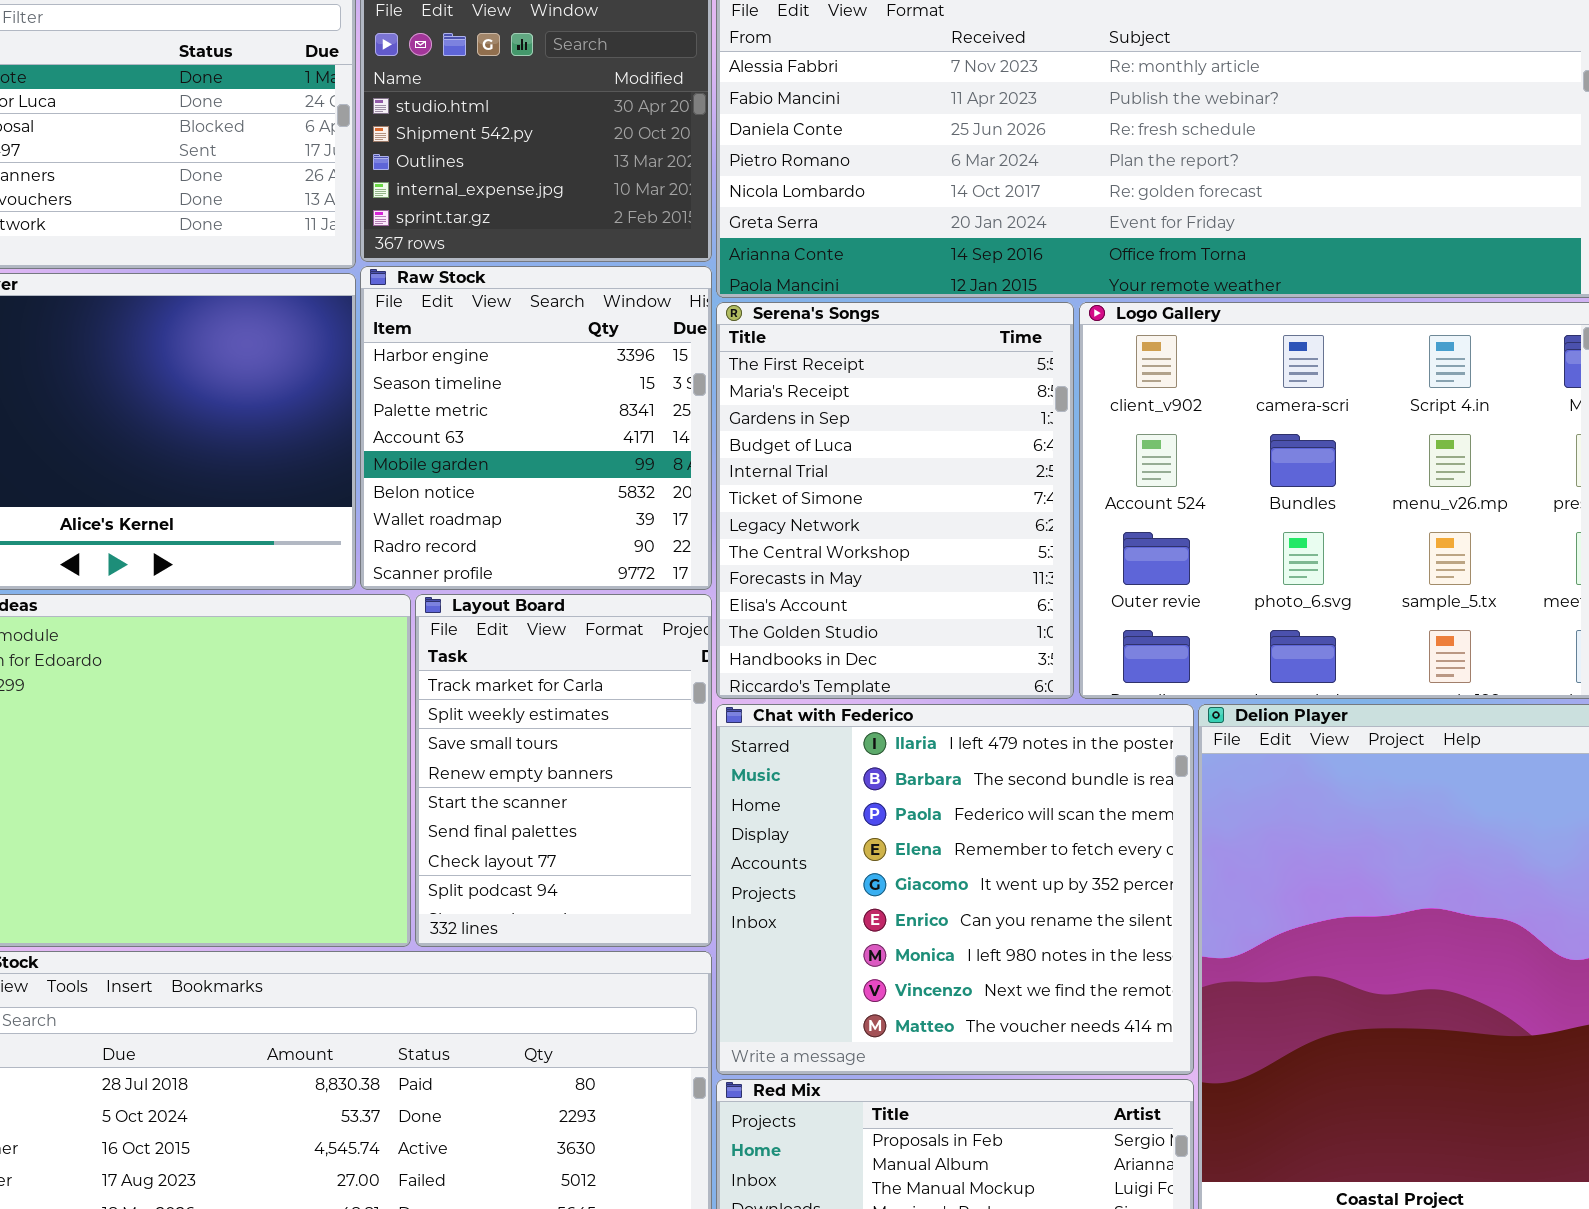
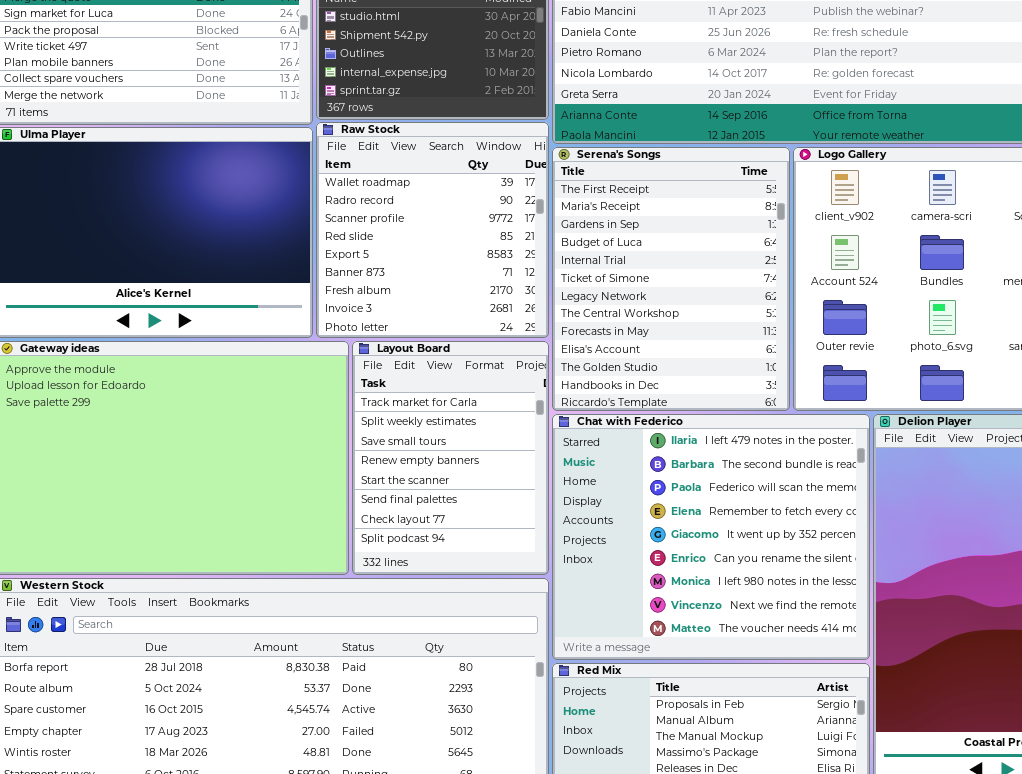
Raw Stock: [360,266,712,590] -> [316,122,549,338], scrolled down 6 rows

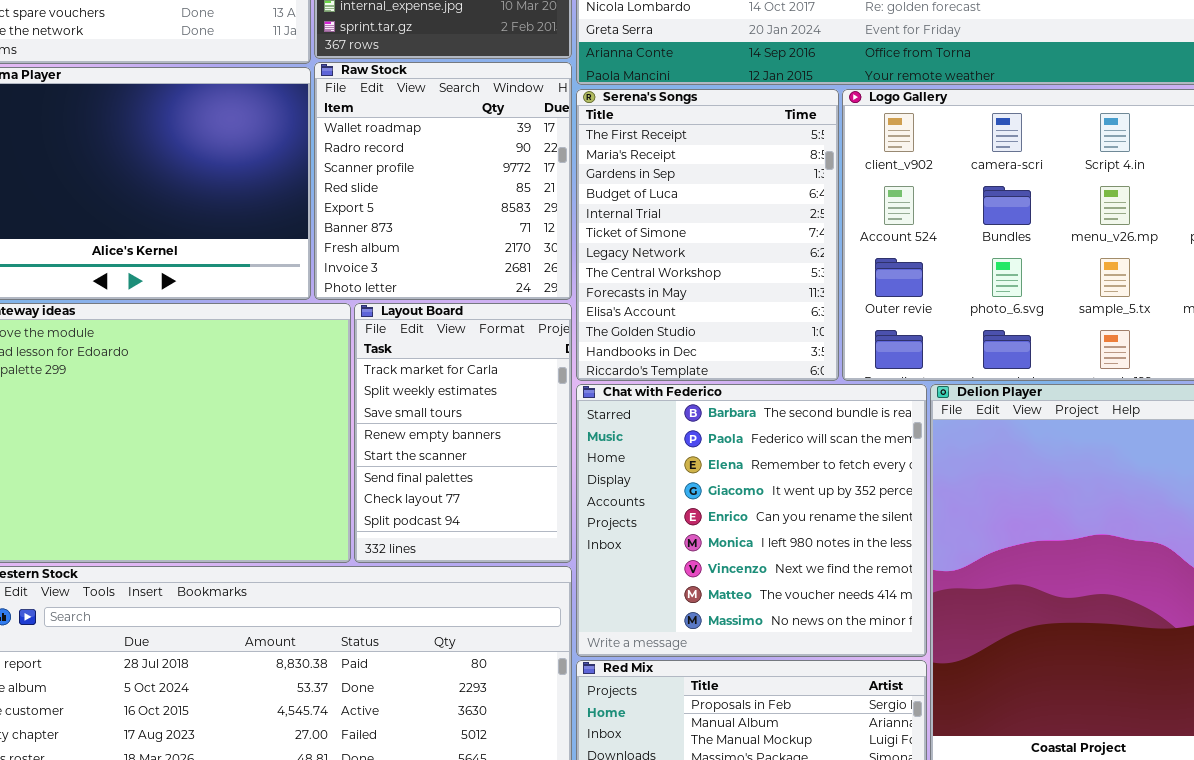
Chat with Federico: [552,414,870,660] -> [576,384,927,657], scrolled down 1 row

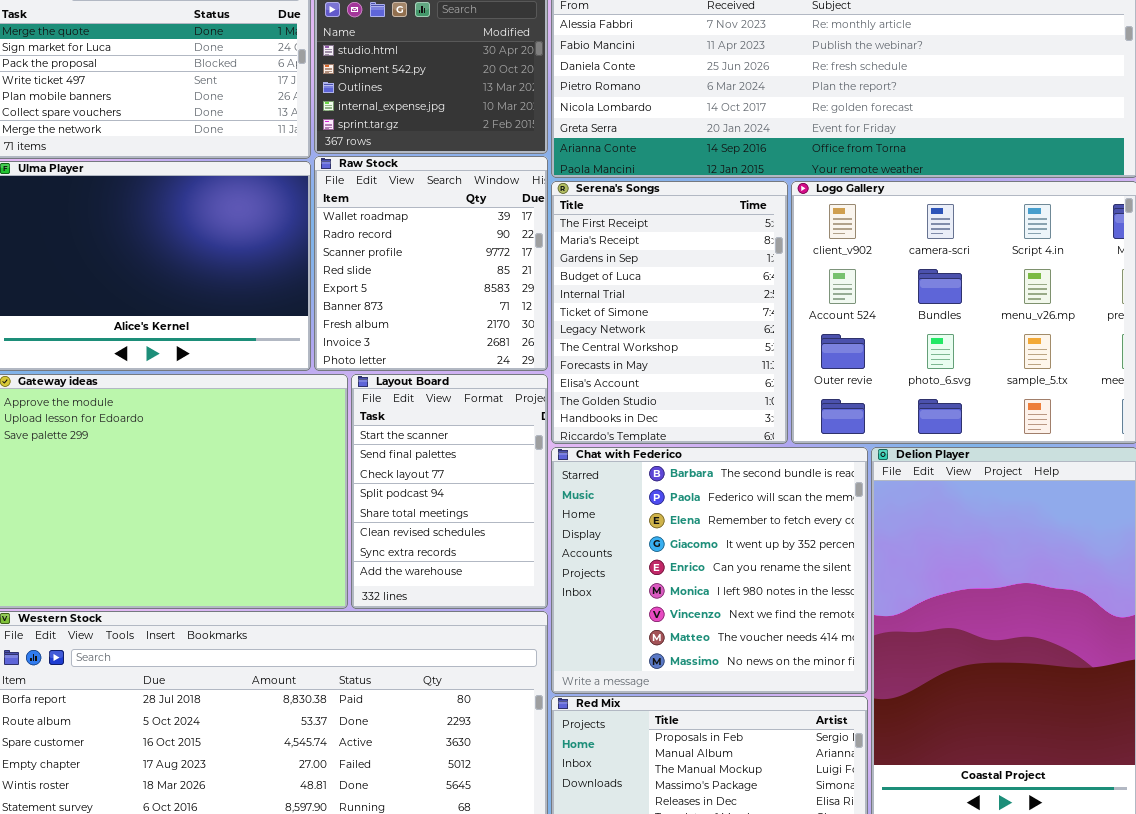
Layout Board: [354,303,572,563] -> [351,374,548,609], scrolled down 4 rows

